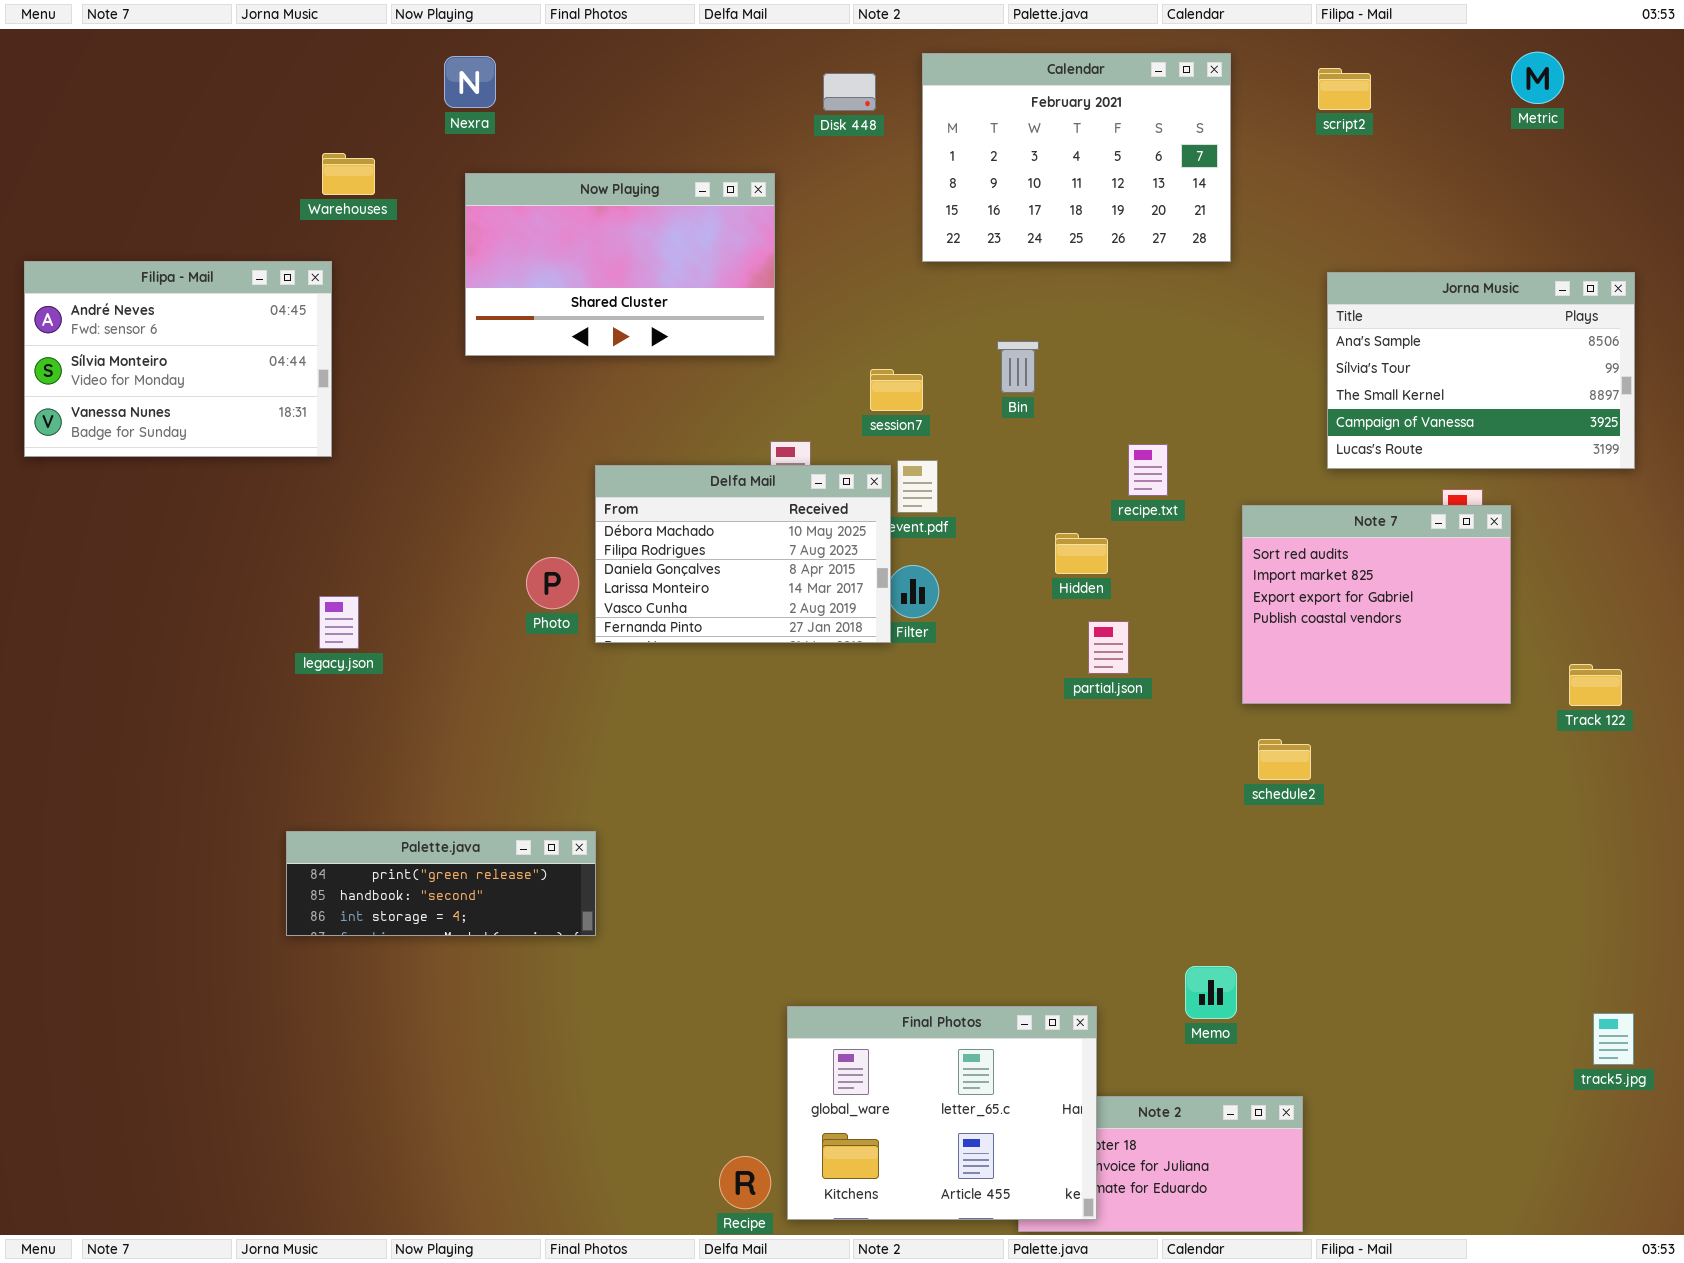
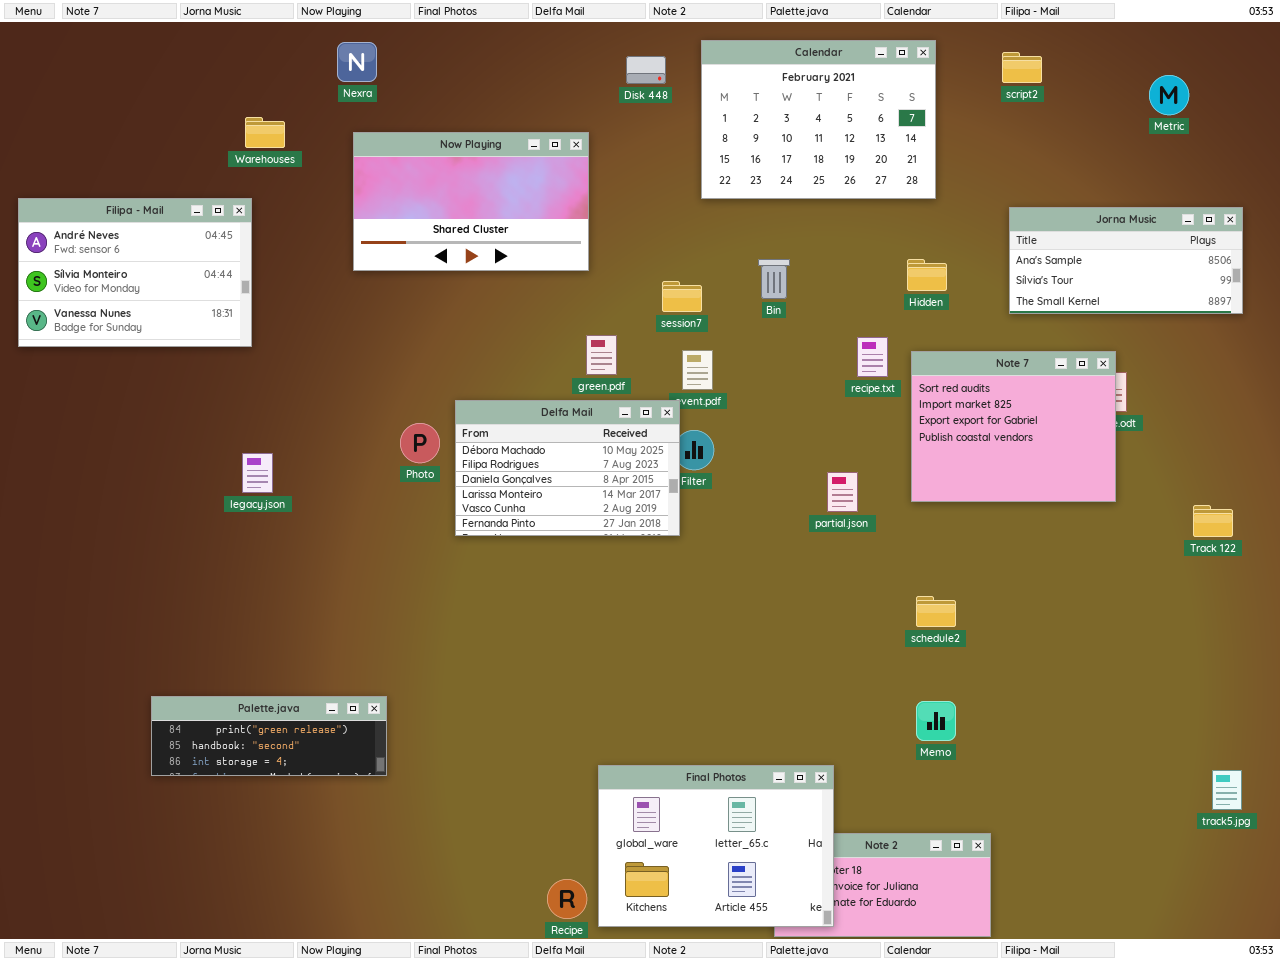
Metric: [1511,52,1564,104] -> [1149,75,1189,115], moved
Jorna Music: [1327,272,1635,469] -> [1009,207,1243,314], resized
Delfa Mail: [595,465,891,643] -> [455,400,680,536], moved
Note 7: [1242,505,1511,704] -> [911,351,1116,502], moved
Hidden: [1055,533,1108,574] -> [907,259,947,291], moved
schedule2: [1258,739,1311,780] -> [916,596,956,627], moved
Palette.java: [286,831,596,936] -> [151,696,387,776], moved
Memo: [1185,966,1237,1019] -> [916,701,956,741], moved

